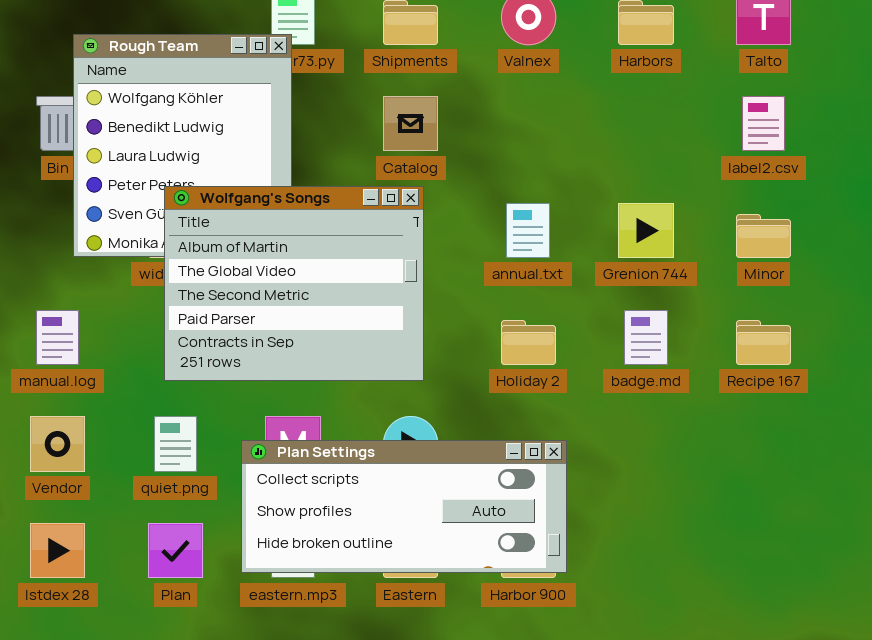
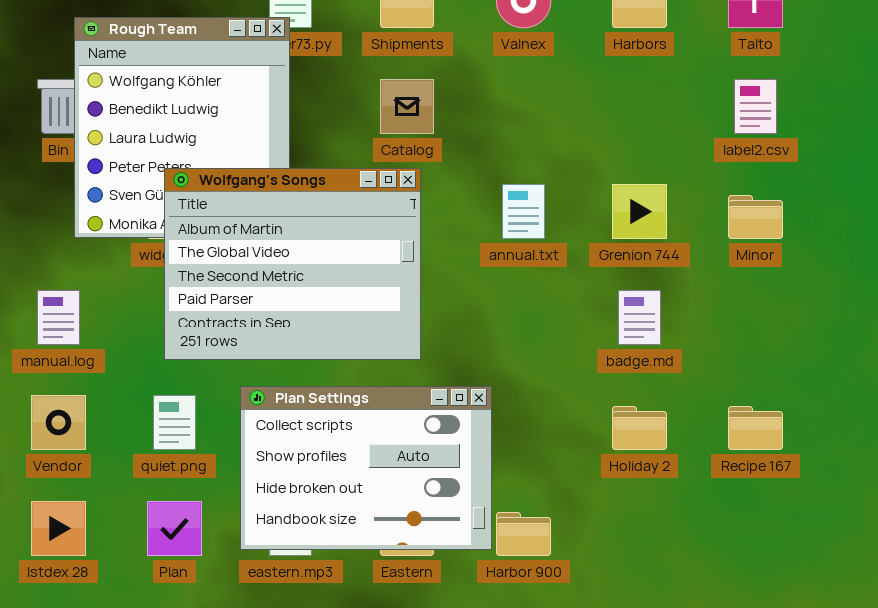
Holiday 2: [501,320,556,365] -> [612,406,667,450], moved
Recipe 167: [736,320,791,365] -> [728,406,783,450], moved
Plan Settings: [241,440,567,573] -> [240,386,492,550], resized

